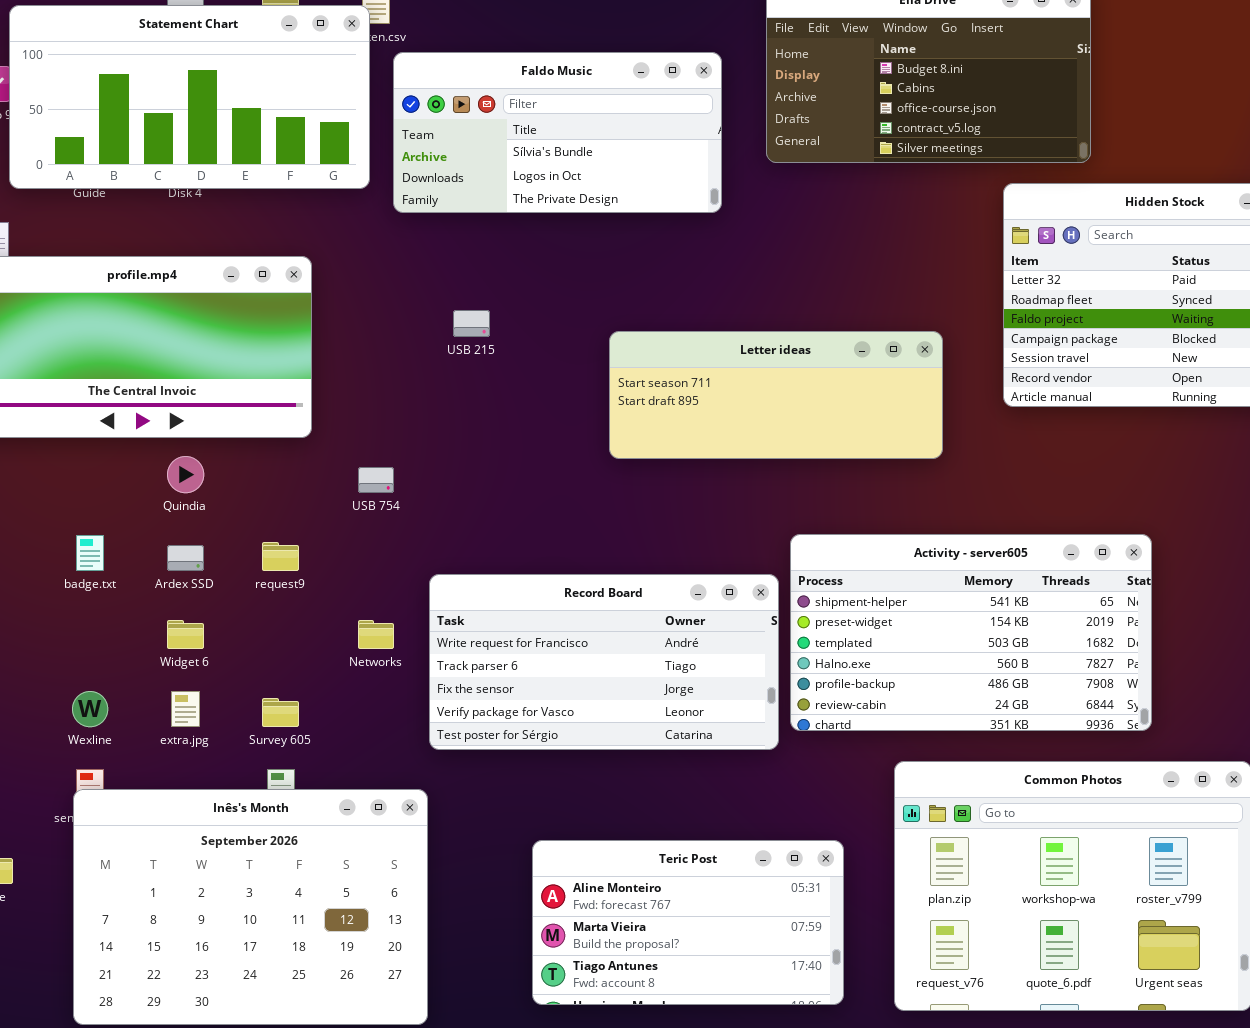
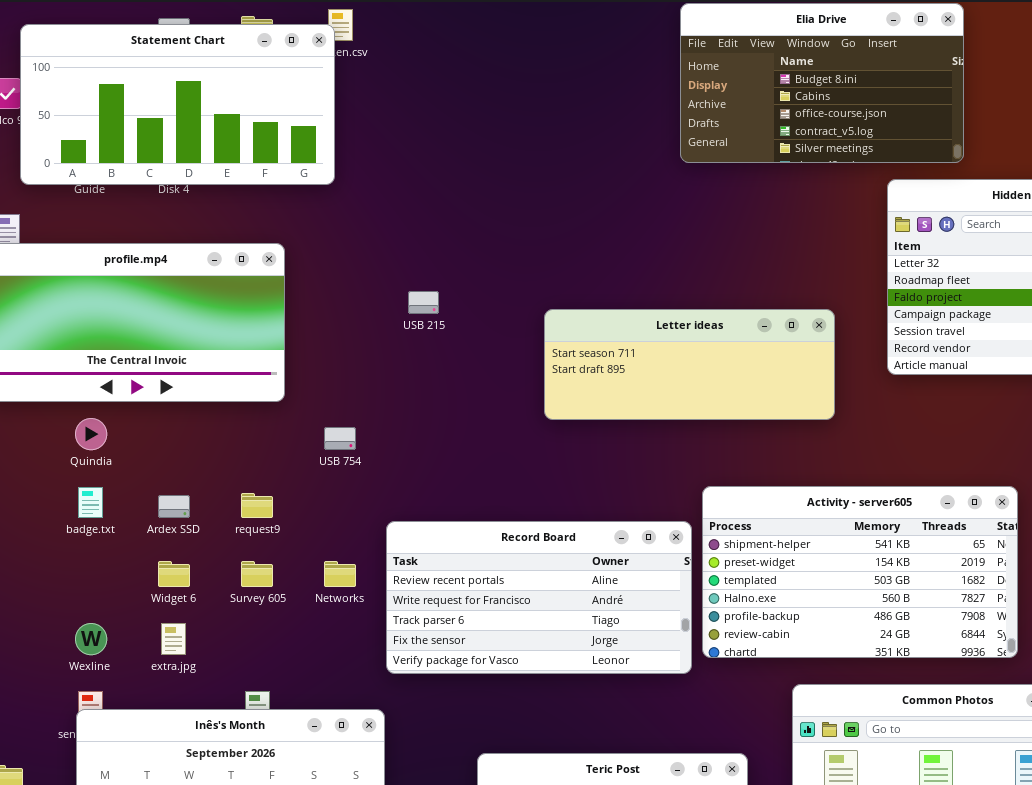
Faldo Music: [393,52,722,213] -> none, closed
Quindia: [167,456,204,493] -> [75,418,107,450], moved
Record Board: [429,574,779,750] -> [386,521,692,674], scrolled up 1 row
Survey 605: [262,698,299,727] -> [241,561,273,587], moved

